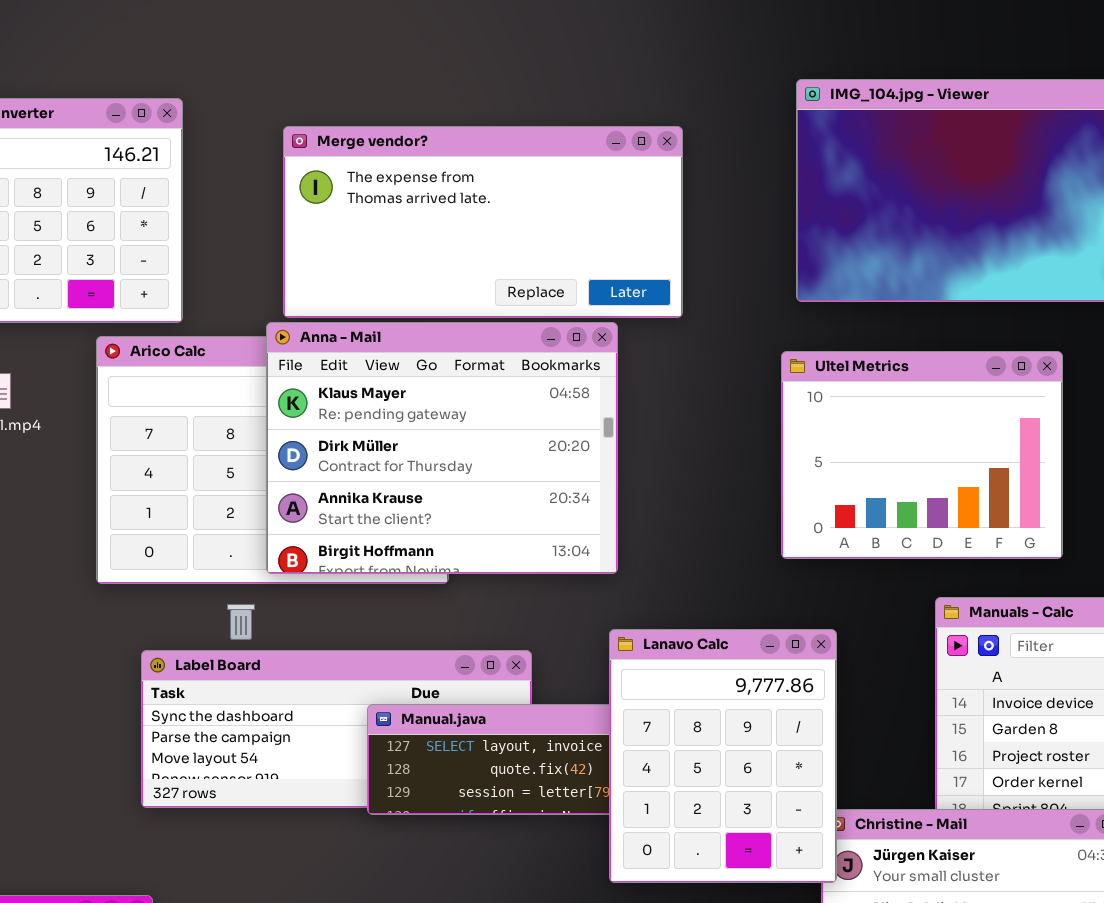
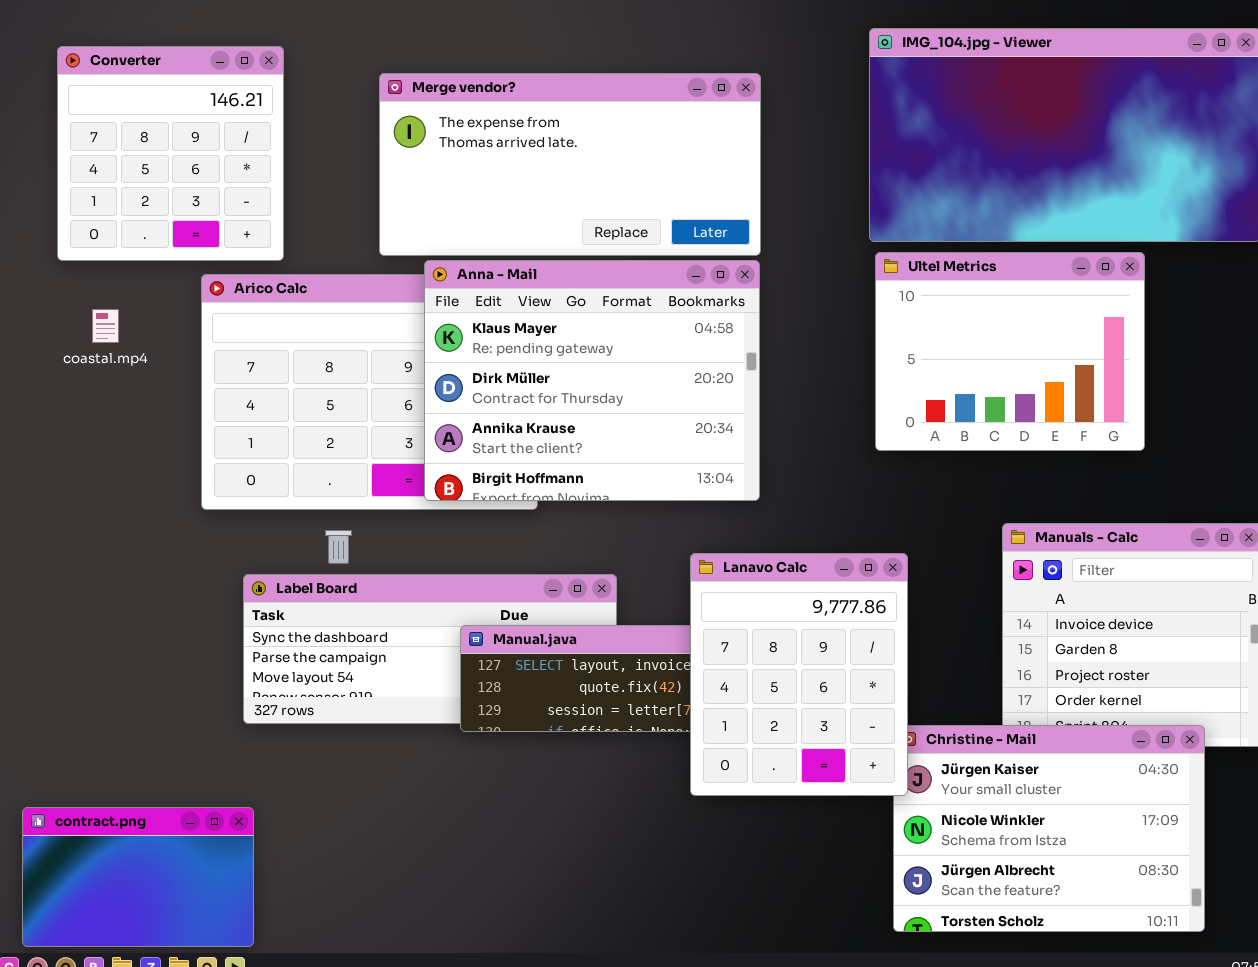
Anna - Mail: [266,322,618,574] -> [424,260,760,501], moved
Ultel Metrics: [781,351,1063,559] -> [875,252,1145,451], moved

